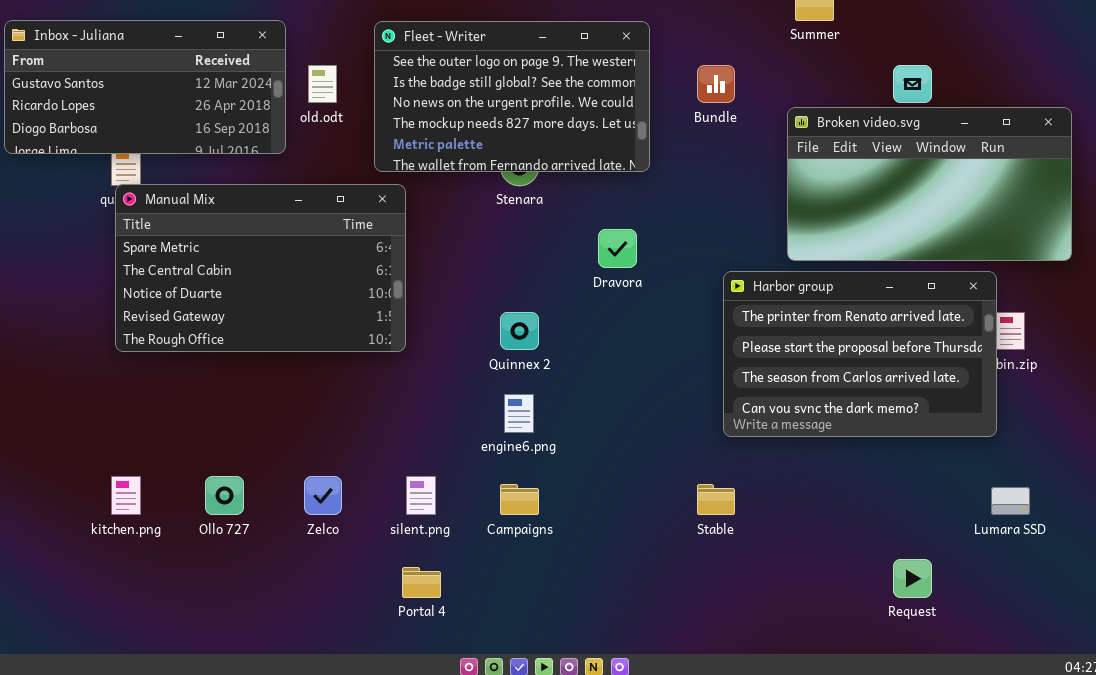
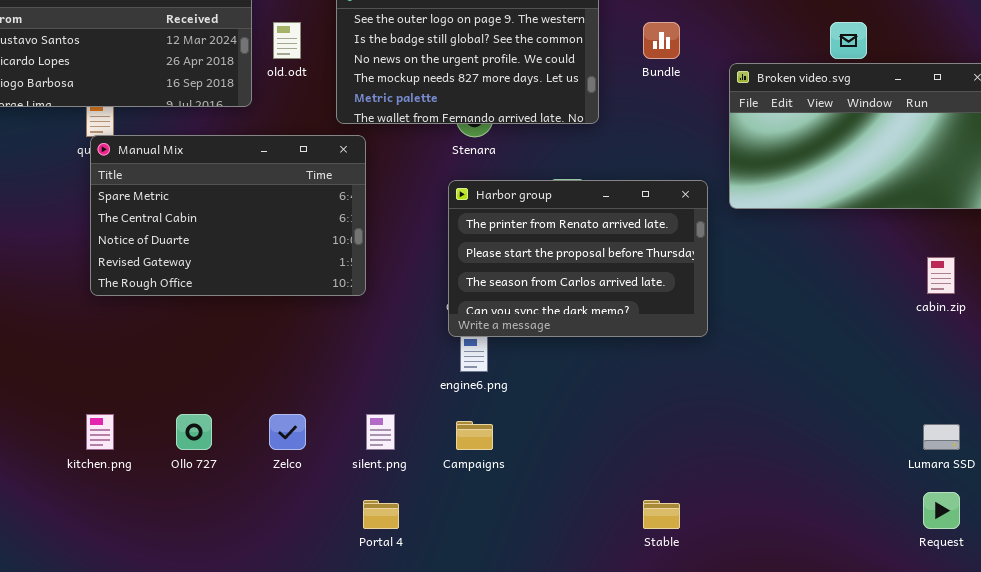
Harbor group: [723,271,997,437] -> [448,180,708,337], moved
Stable: [697,484,735,515] -> [643,500,680,529], moved
Request: [893,559,932,598] -> [923,492,960,529], moved

